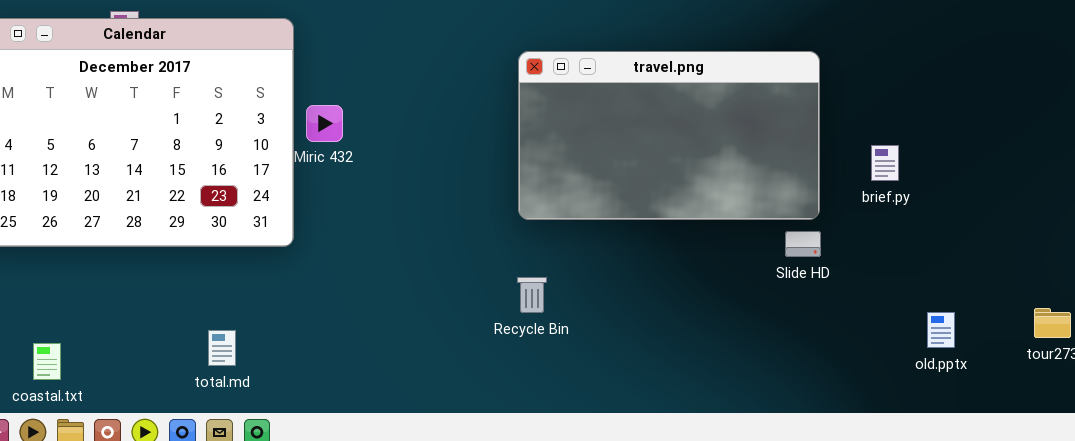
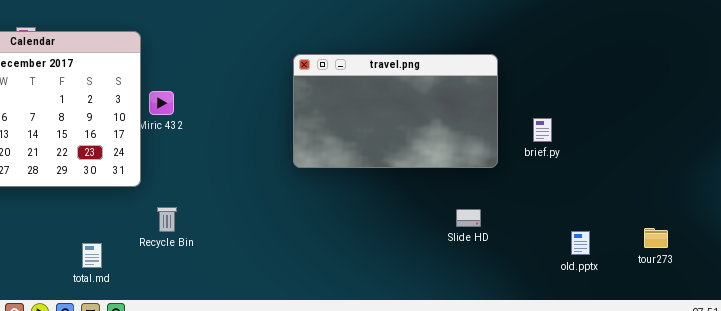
Slide HD: [785,231,821,257] -> [456,209,481,227], moved
Recycle Bin: [517,277,547,313] -> [157,207,177,232], moved

